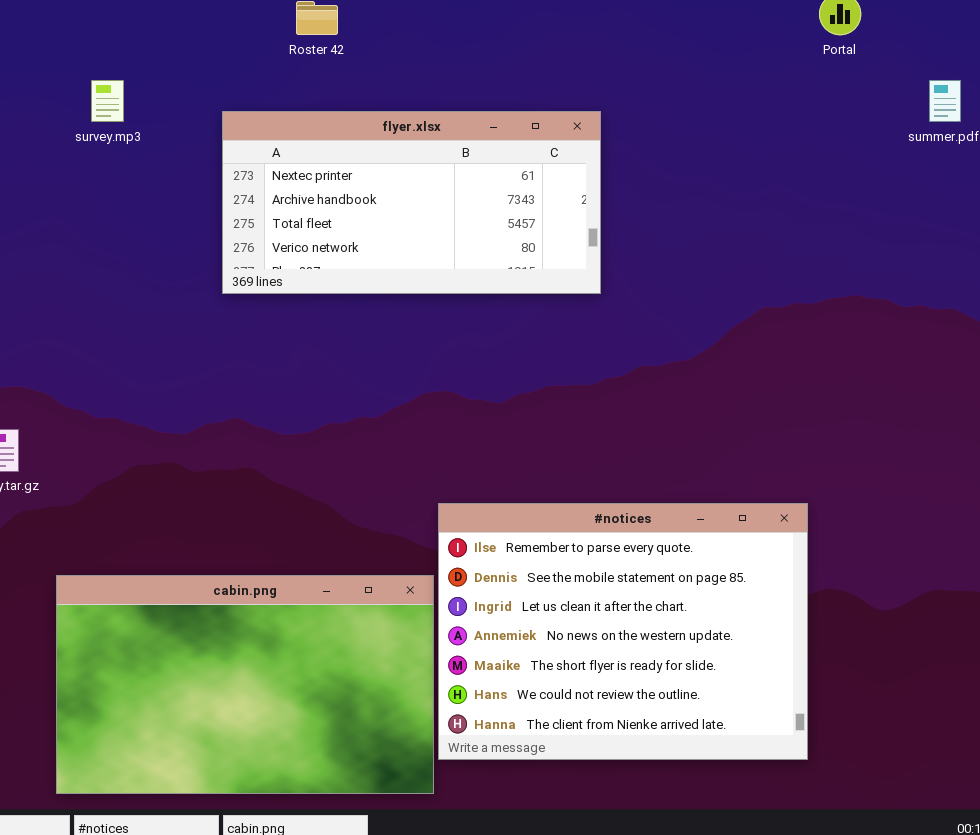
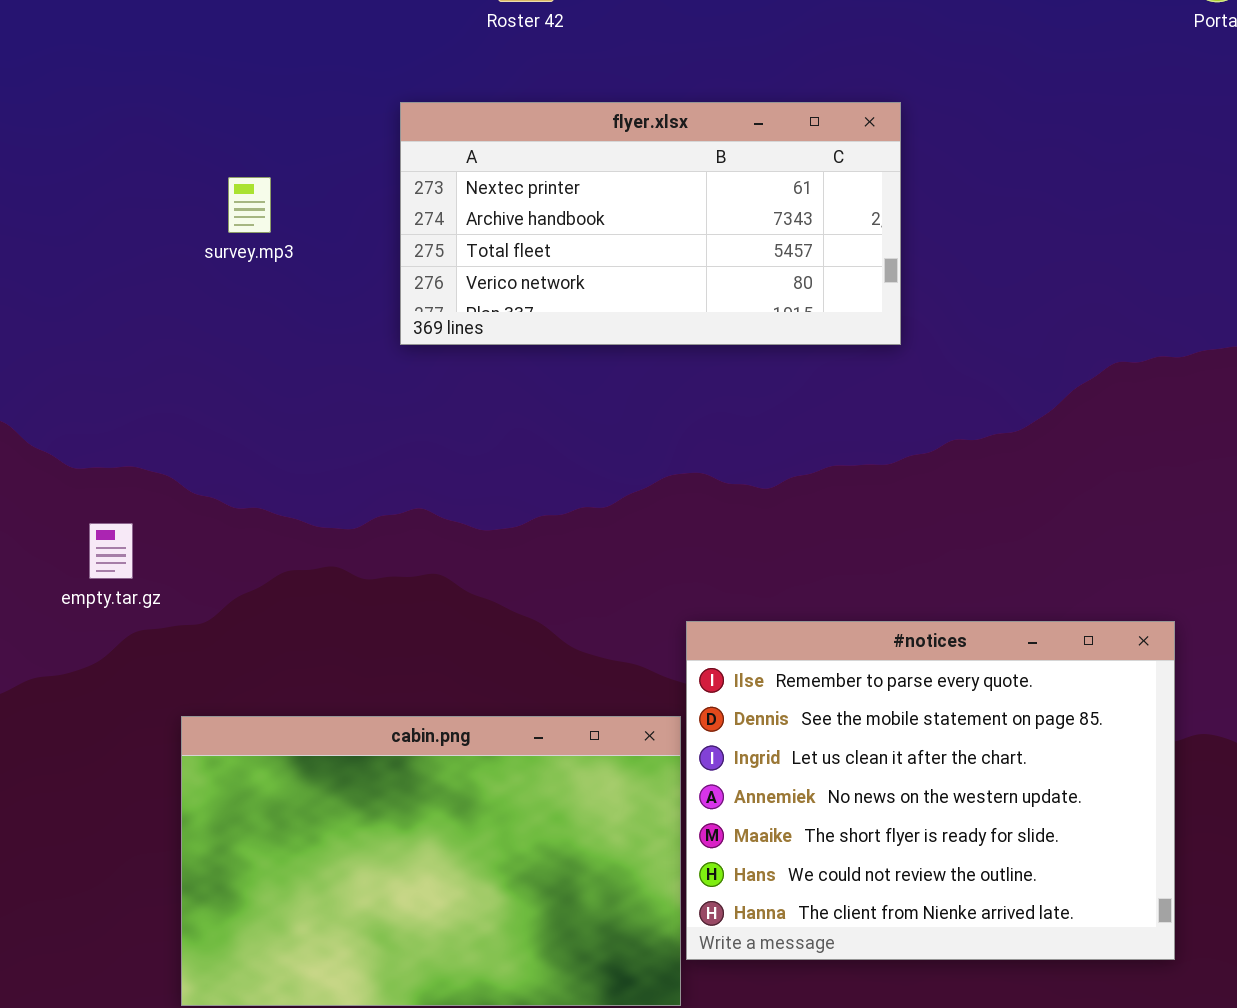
survey.mp3: [91,80,124,122] -> [228,177,271,233], moved

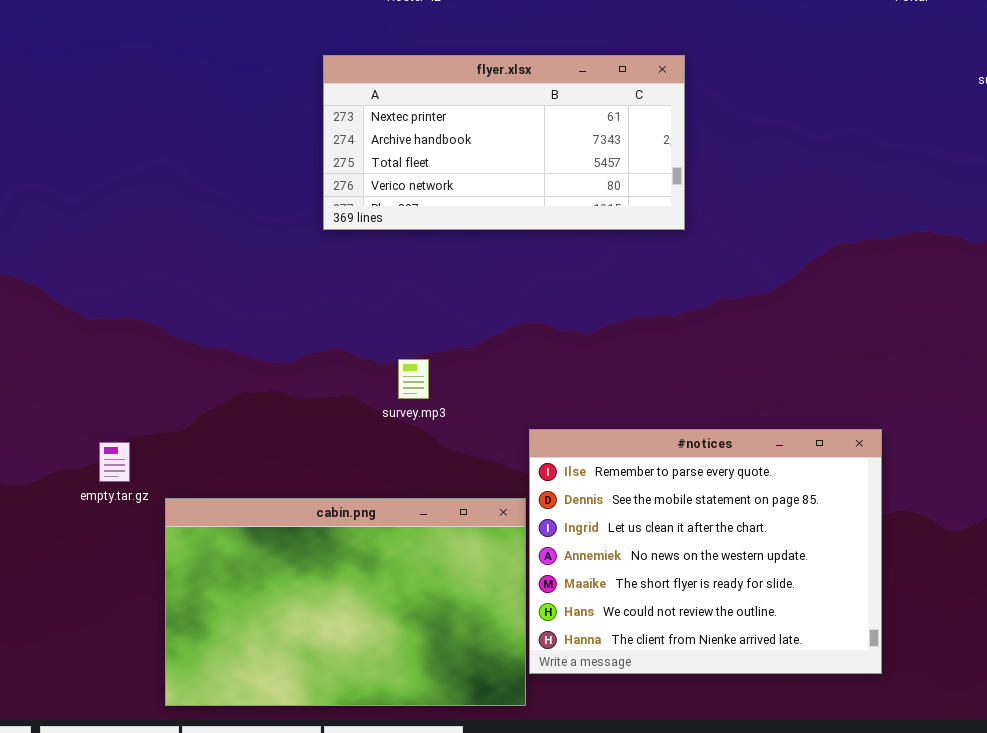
survey.mp3: [228,177,271,233] -> [398,359,429,399], moved
empty.tar.gz: [89,523,133,579] -> [99,442,130,482], moved

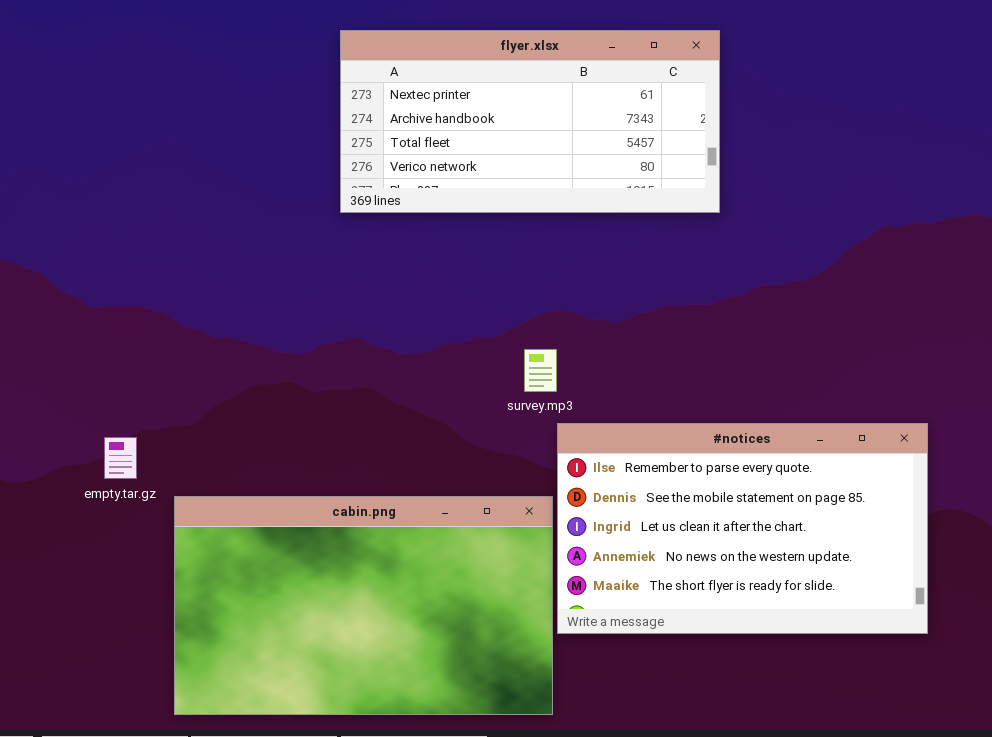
survey.mp3: [398,359,429,399] -> [524,349,557,392], moved
#notices: [529,429,882,674] -> [557,423,928,634], resized

